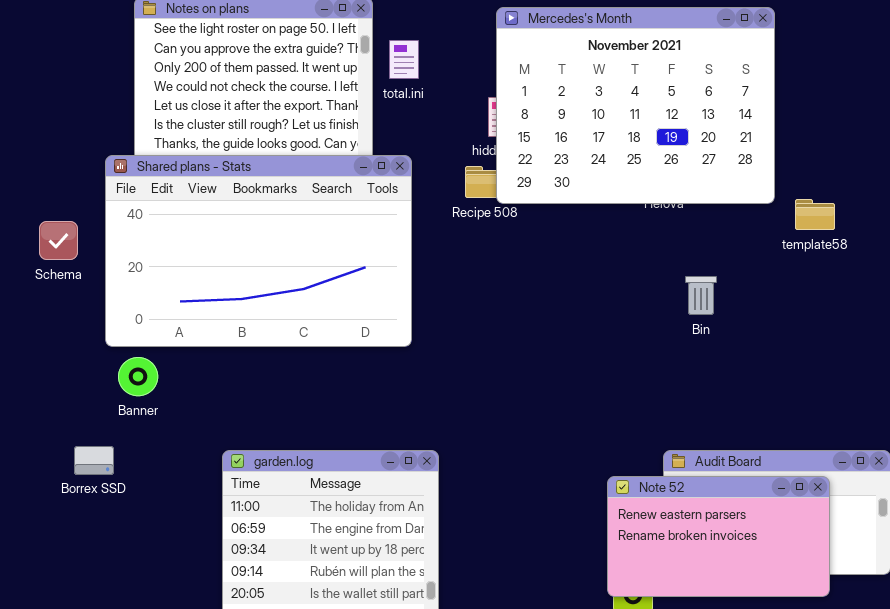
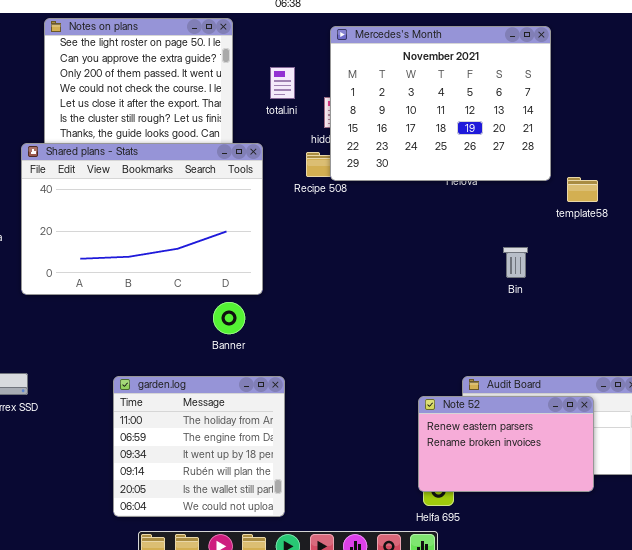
total.ini: [389,40,419,79] -> [270,67,295,99], moved
Bin: [685,276,717,315] -> [503,247,528,278], moved
Banner: [118,357,158,396] -> [213,302,245,334], moved

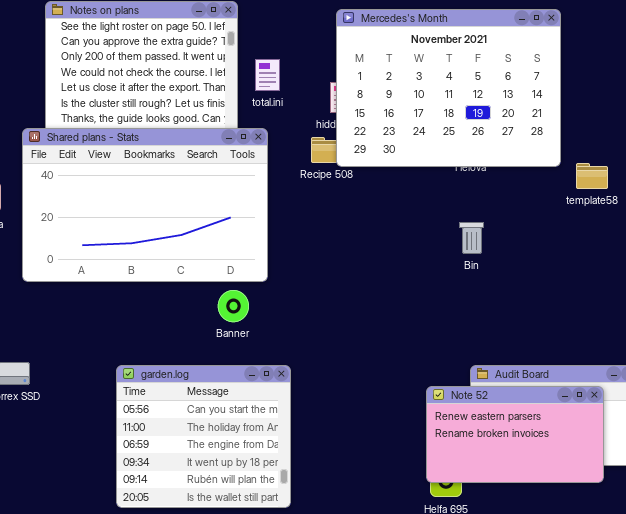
total.ini: [270,67,295,99] -> [255,59,280,91], moved
Bin: [503,247,528,278] -> [459,222,484,254], moved
garden.log: [113,376,285,517] -> [116,365,291,508], scrolled up 1 row

